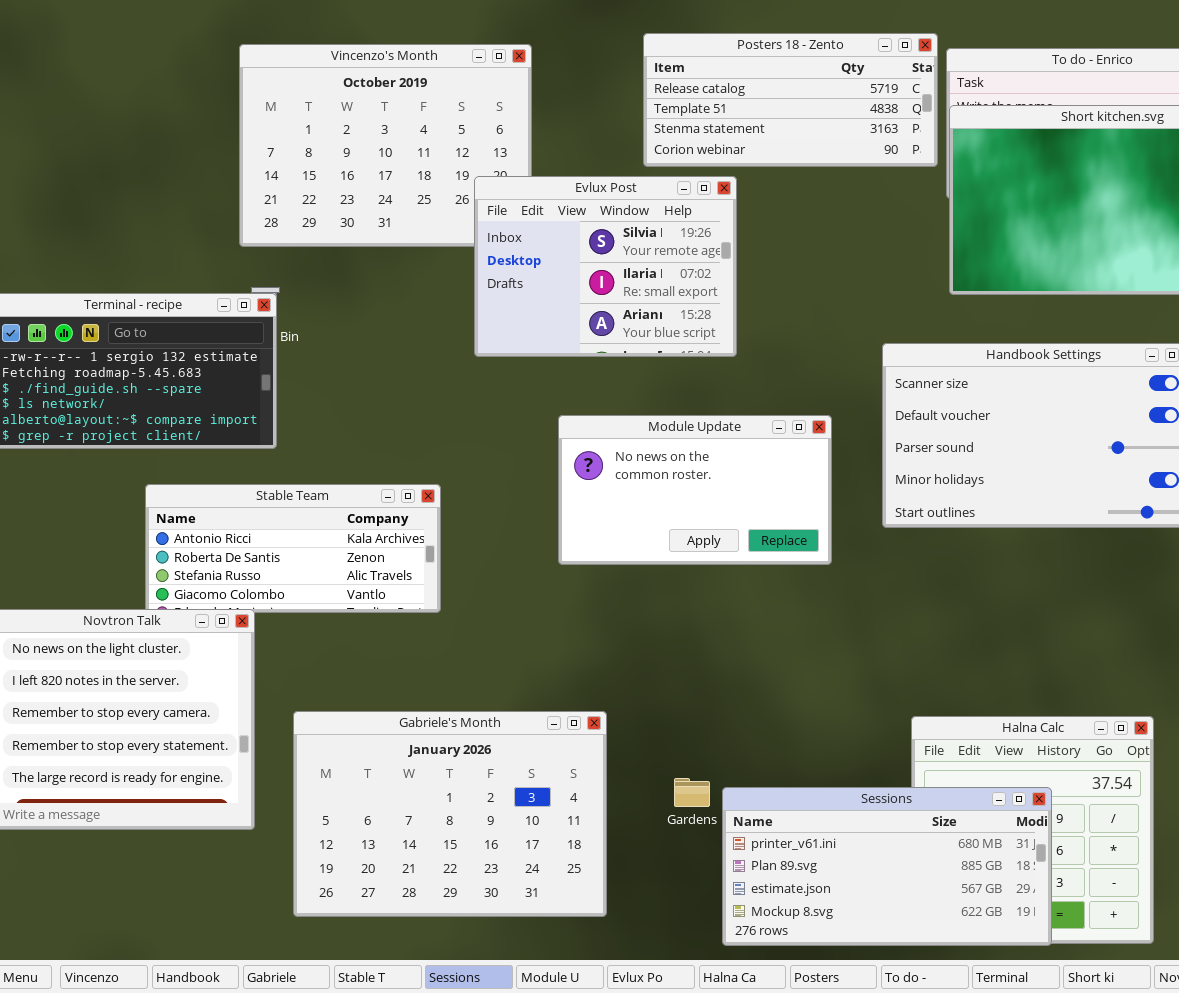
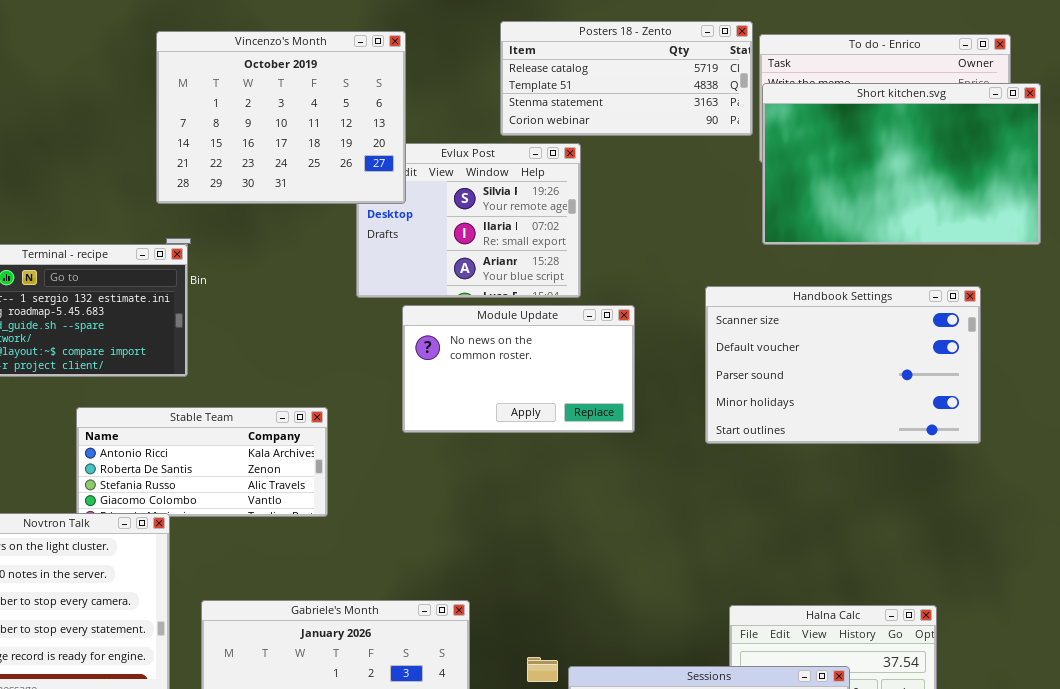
Vincenzo's Month: [239,44,532,247] -> [156,31,406,204], raised
Module Update: [558,415,832,565] -> [402,305,635,433], moved

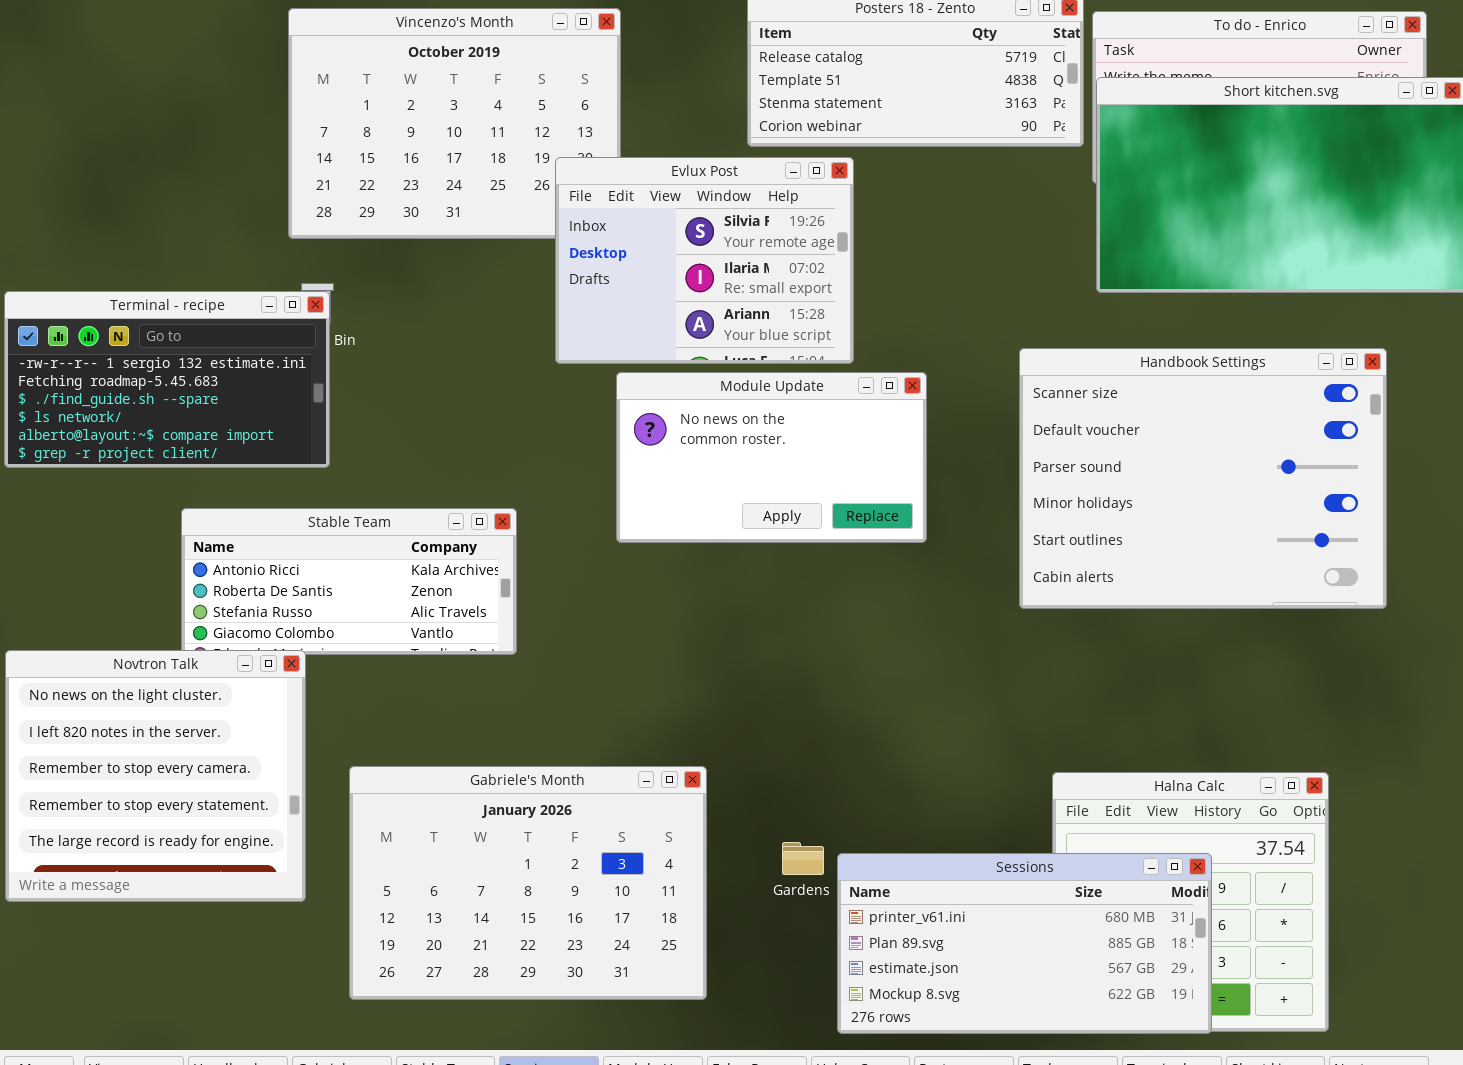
Evlux Post: [356,143,581,298] -> [555,157,854,364], raised
Handbook Settings: [705,286,981,444] -> [1019,348,1387,609], resized

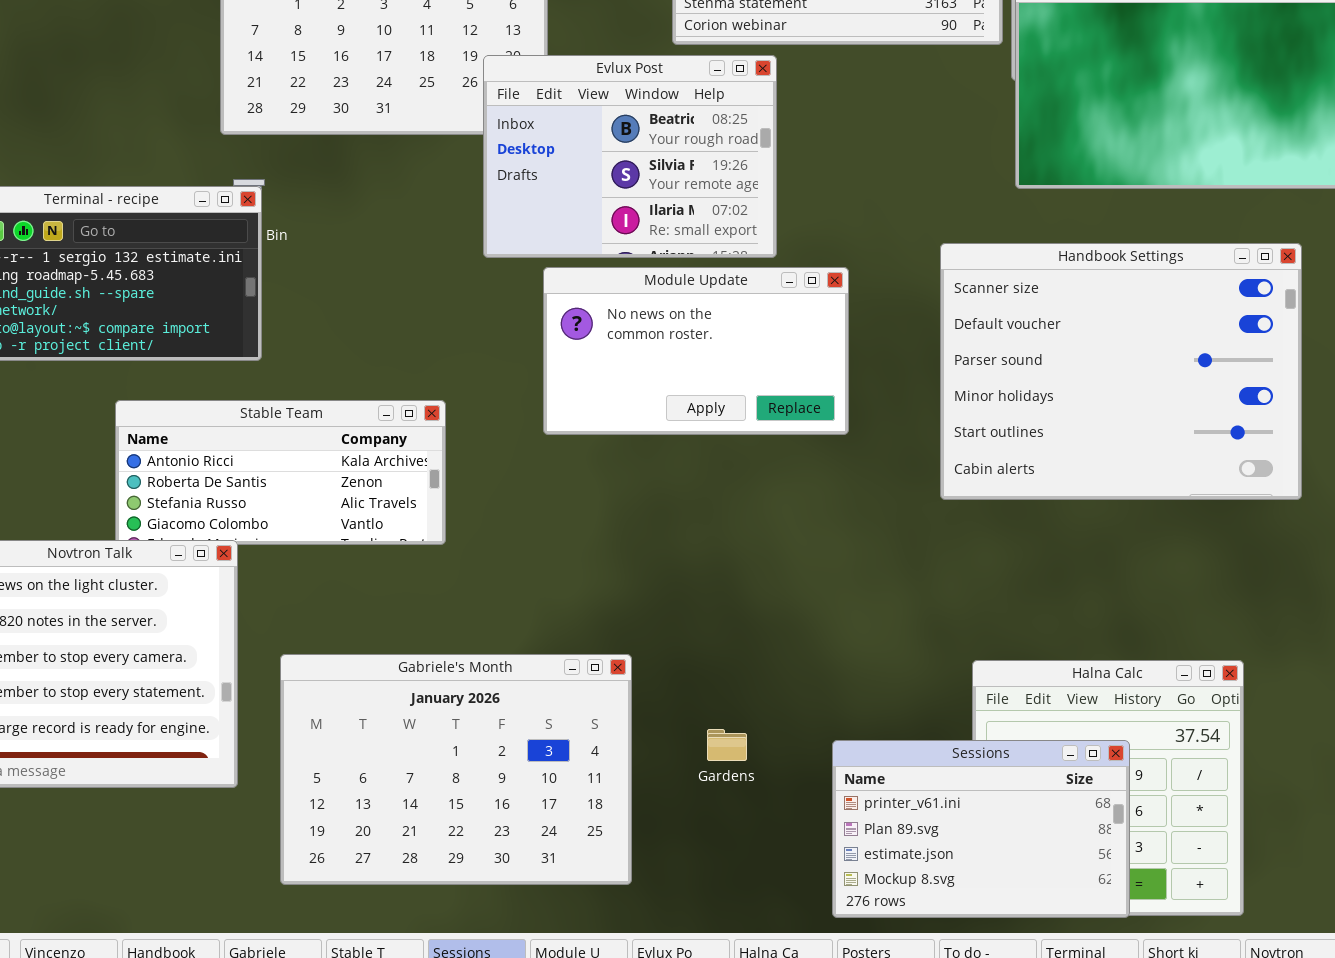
Evlux Post: [555,157,854,364] -> [483,55,777,258], scrolled up 1 row
Sessions: [837,853,1212,1034] -> [832,740,1130,918], resized

